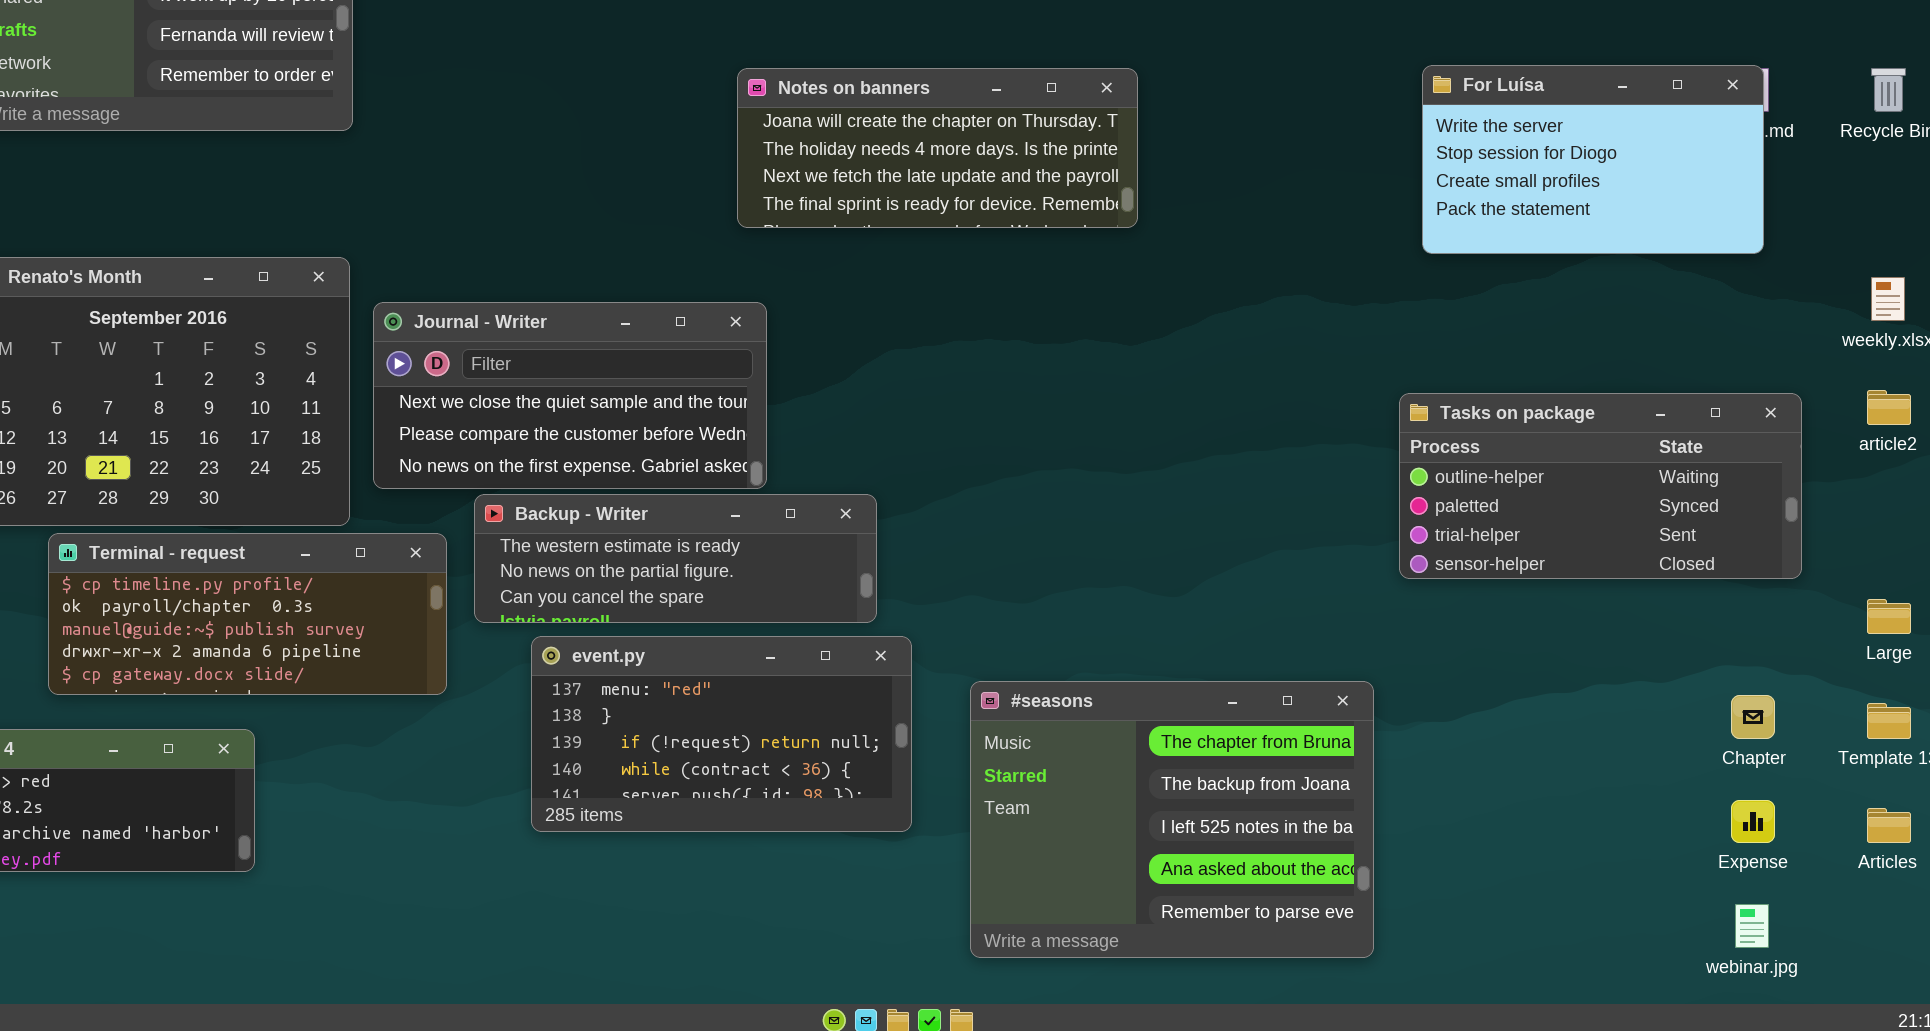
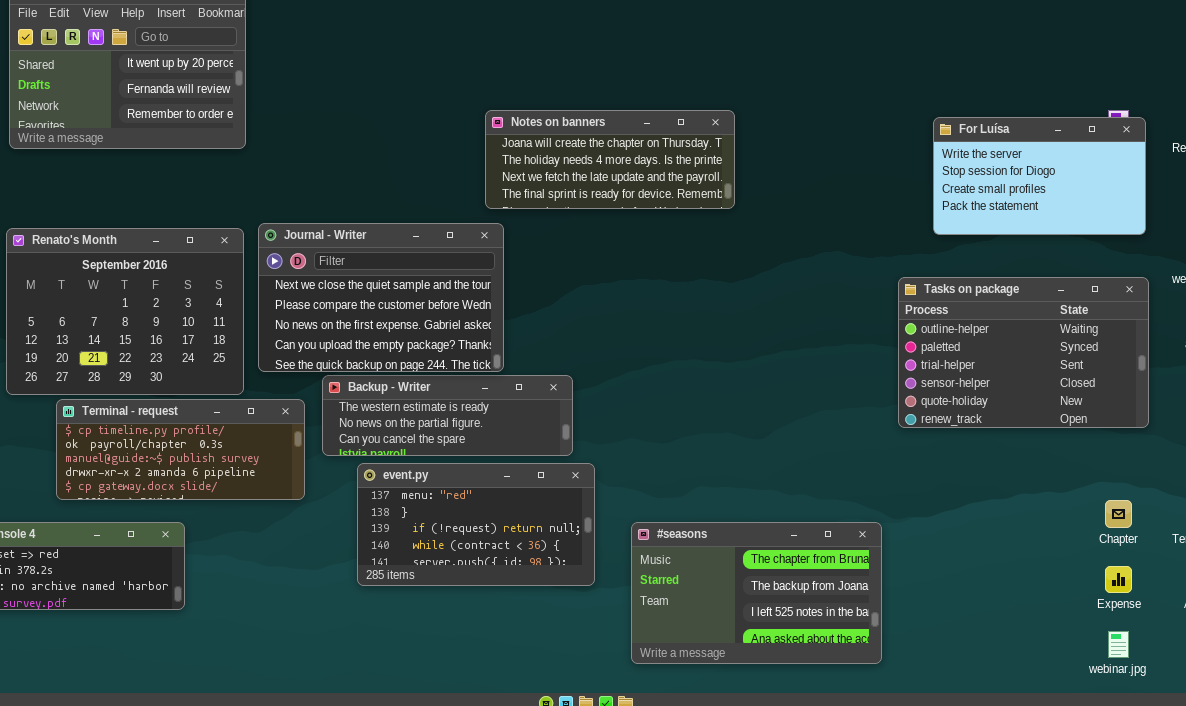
For Luísa: [1422,65,1764,254] -> [933,117,1146,235], moved
Journal - Writer: [373,302,767,489] -> [258,223,504,372], resized
Tasks on package: [1399,393,1802,579] -> [898,277,1149,428], resized
#seasons: [970,681,1374,958] -> [631,522,882,664], resized

